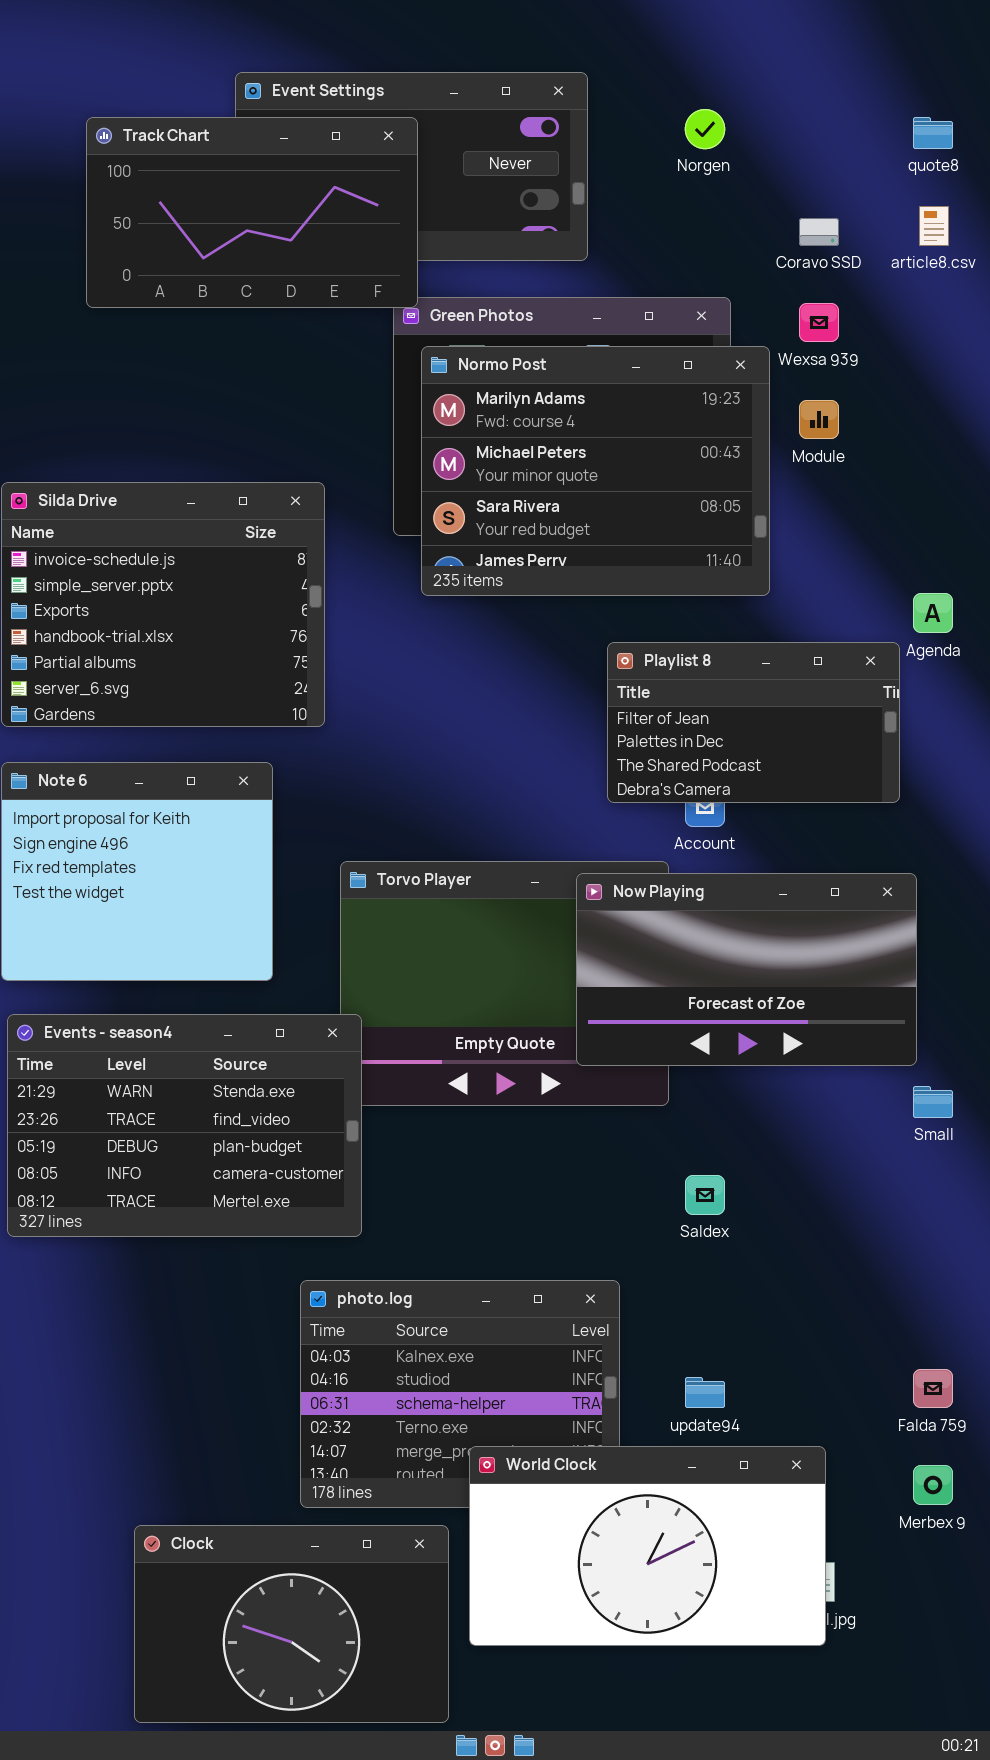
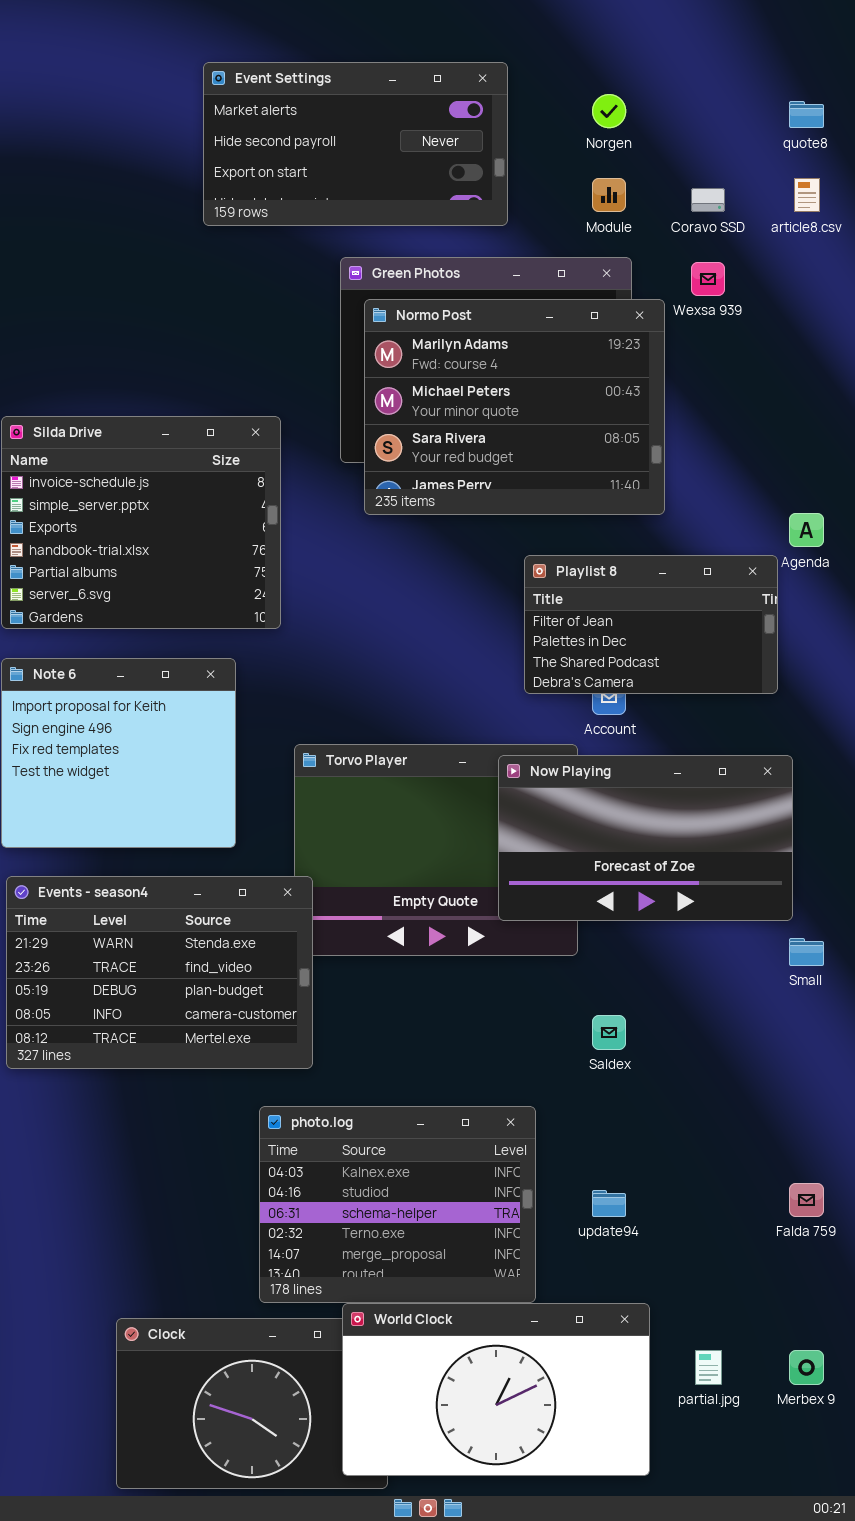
Track Chart: [86,117,418,308] -> none, closed
Module: [799,400,839,439] -> [592,178,626,212], moved
World Clock: [469,1446,826,1646] -> [342,1303,650,1476], moved
Merbex 9: [913,1465,953,1505] -> [789,1350,824,1385], moved

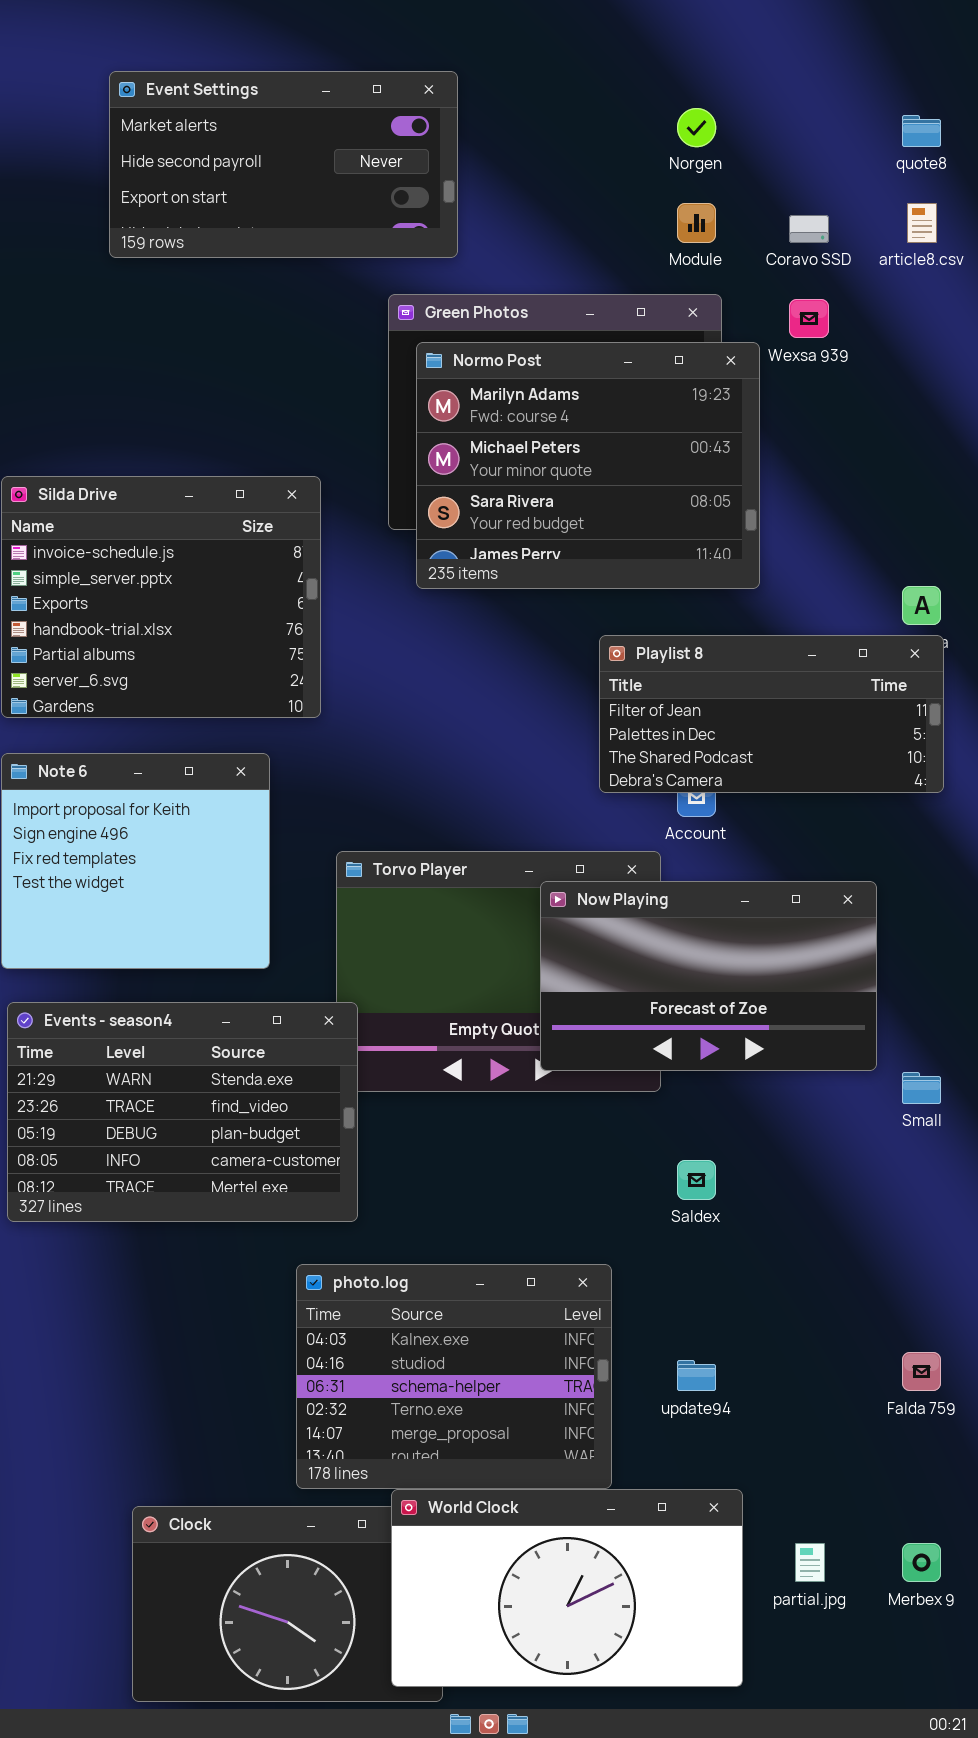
Event Settings: [203,62,508,226] -> [109,71,458,258], moved
Playlist 8: [524,555,778,694] -> [599,635,944,793], resized
Now Playing: [498,755,793,921] -> [540,881,877,1071], moved

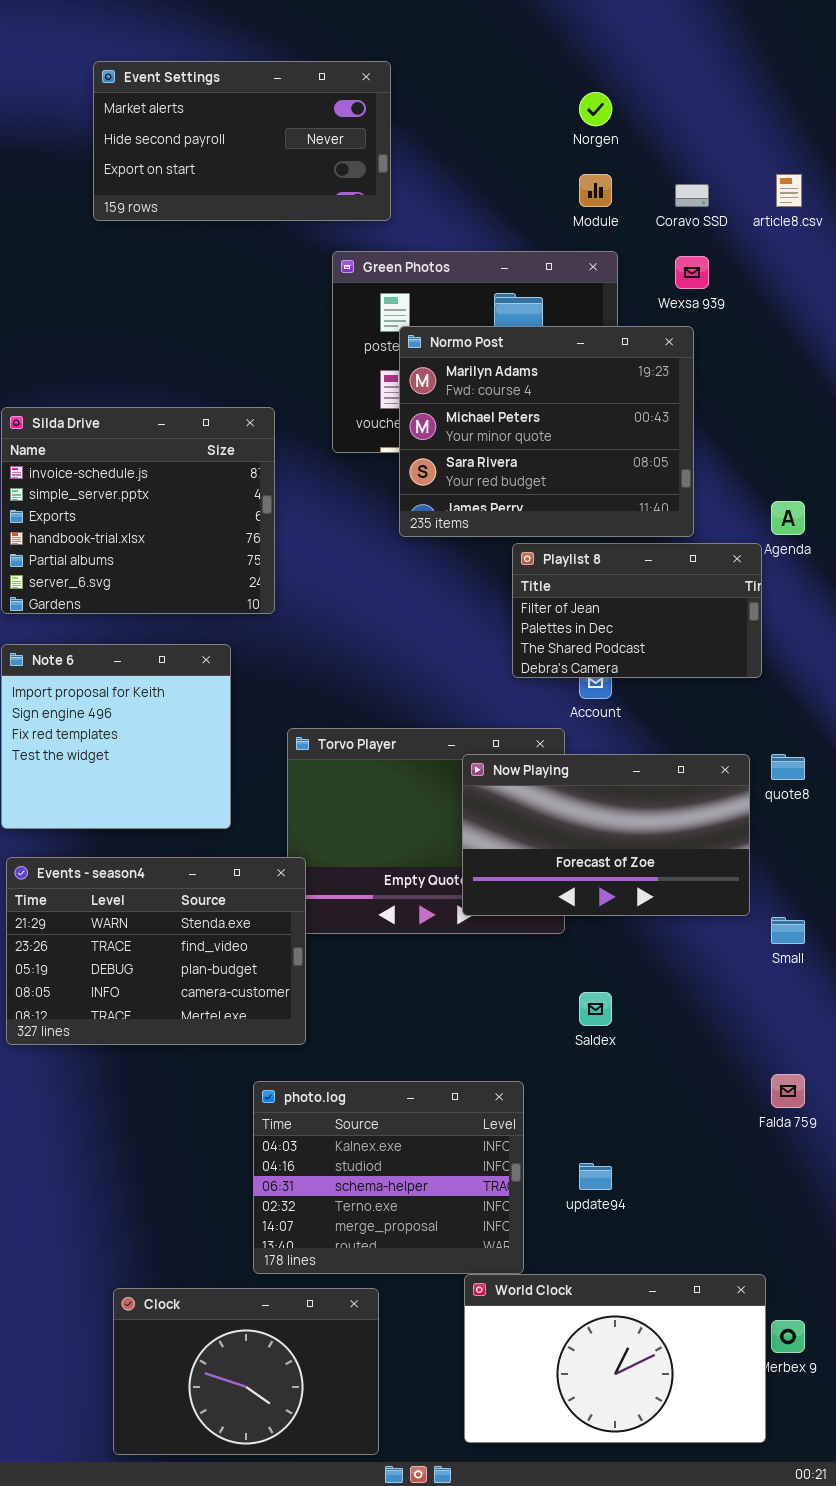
quote8: [902,115,941,147] -> [771,754,805,780], moved
Normo Post: [416,342,760,589] -> [399,326,694,537], moved
Playlist 8: [599,635,944,793] -> [512,543,762,678], resized
Falda 759: [902,1352,941,1391] -> [771,1074,805,1108], moved
World Clock: [391,1489,743,1687] -> [464,1274,766,1443], moved

